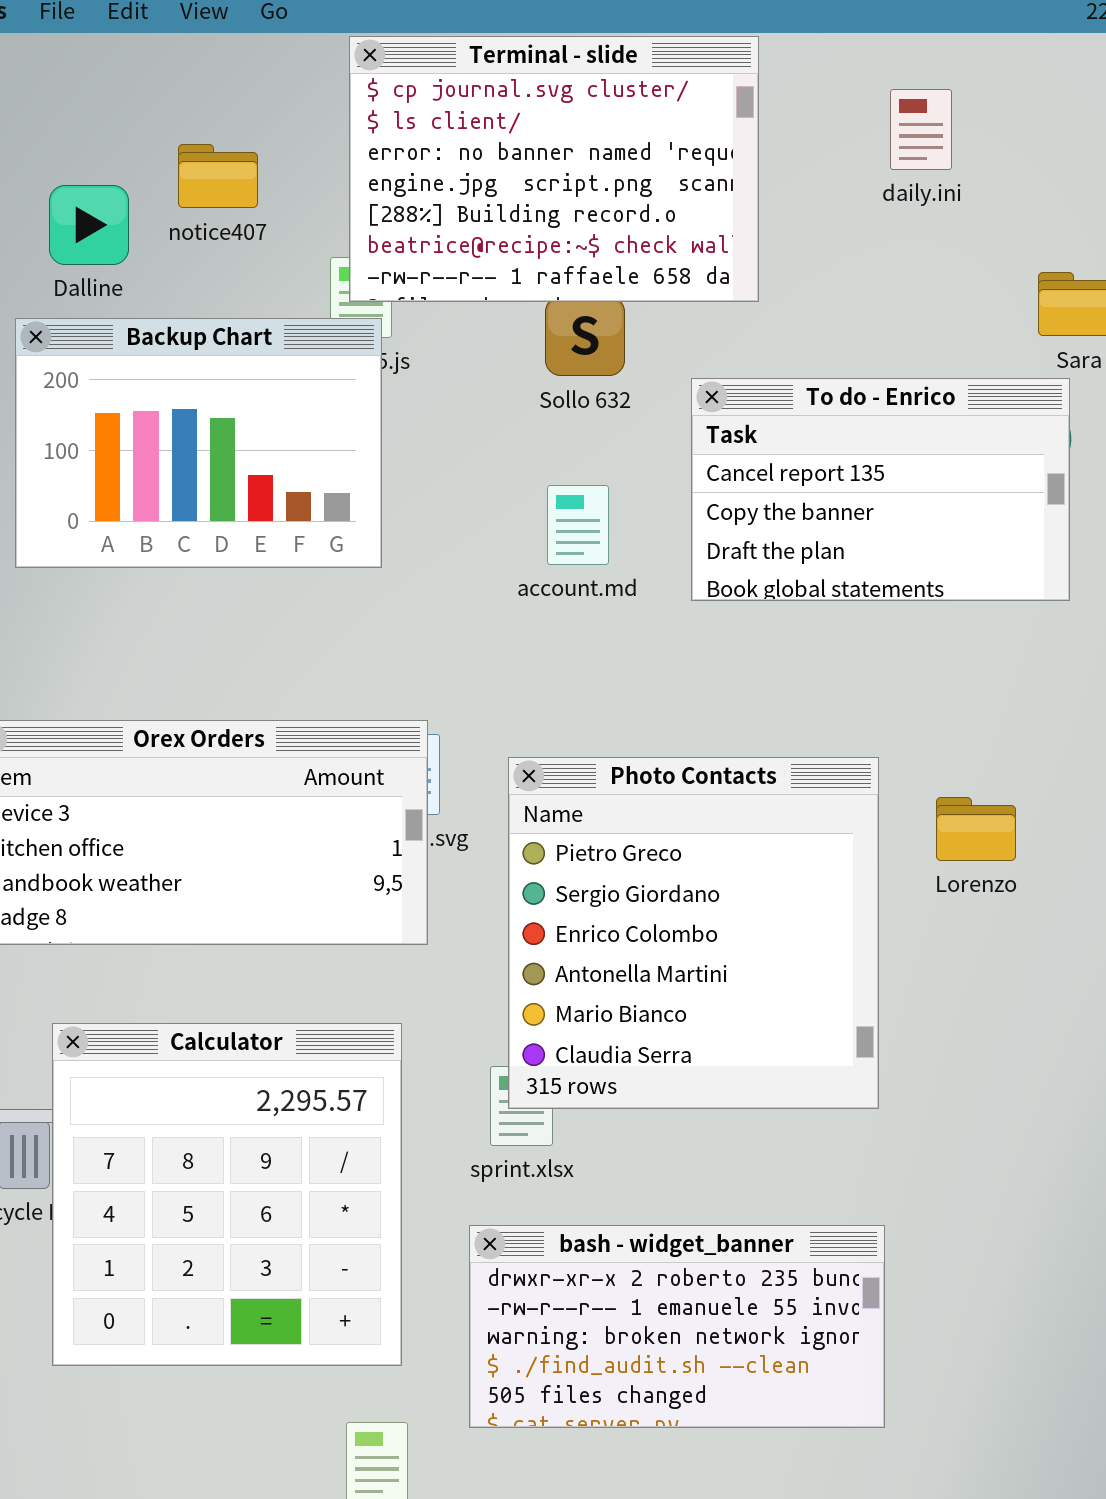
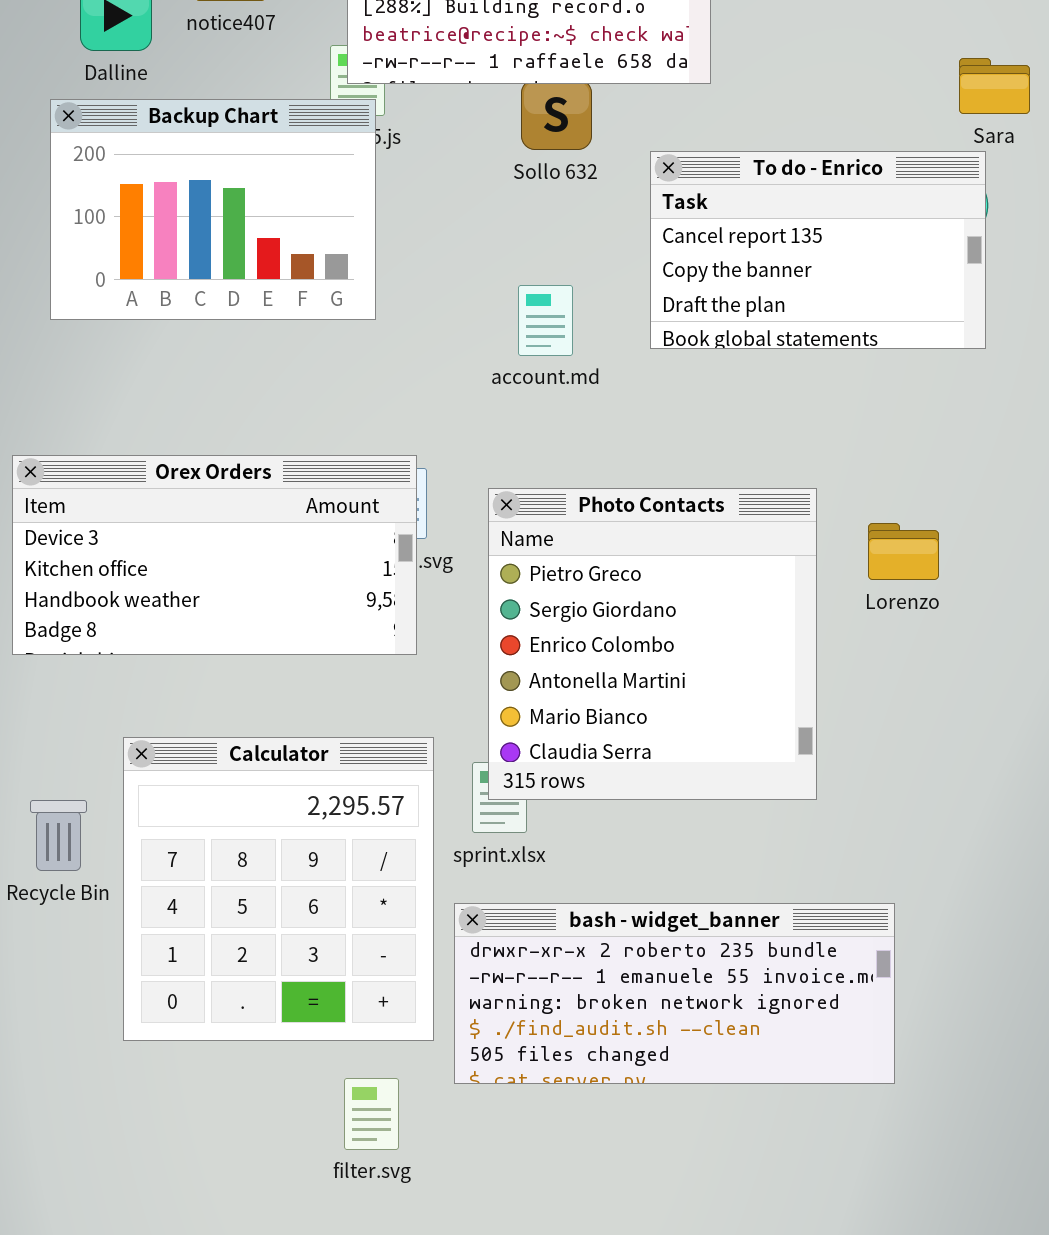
account.md: [547,485,609,565] -> [518,285,573,356], moved
Calculator: [52,1023,402,1366] -> [123,737,434,1041], moved
bash - widget_banner: [469,1225,885,1428] -> [454,903,895,1084], resized

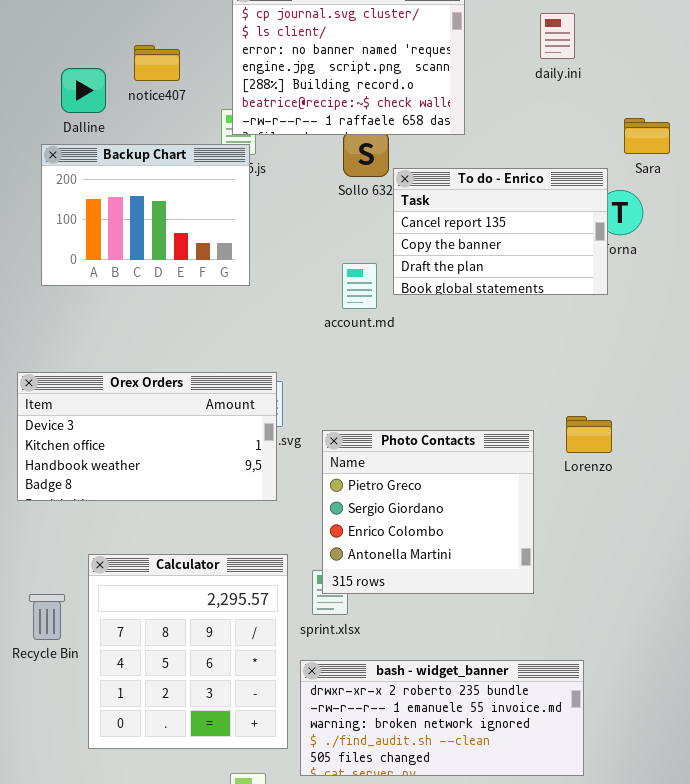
To do - Enrico: [650,151,986,349] -> [393,168,608,295], moved
Photo Contacts: [488,488,817,800] -> [322,430,534,594], resized

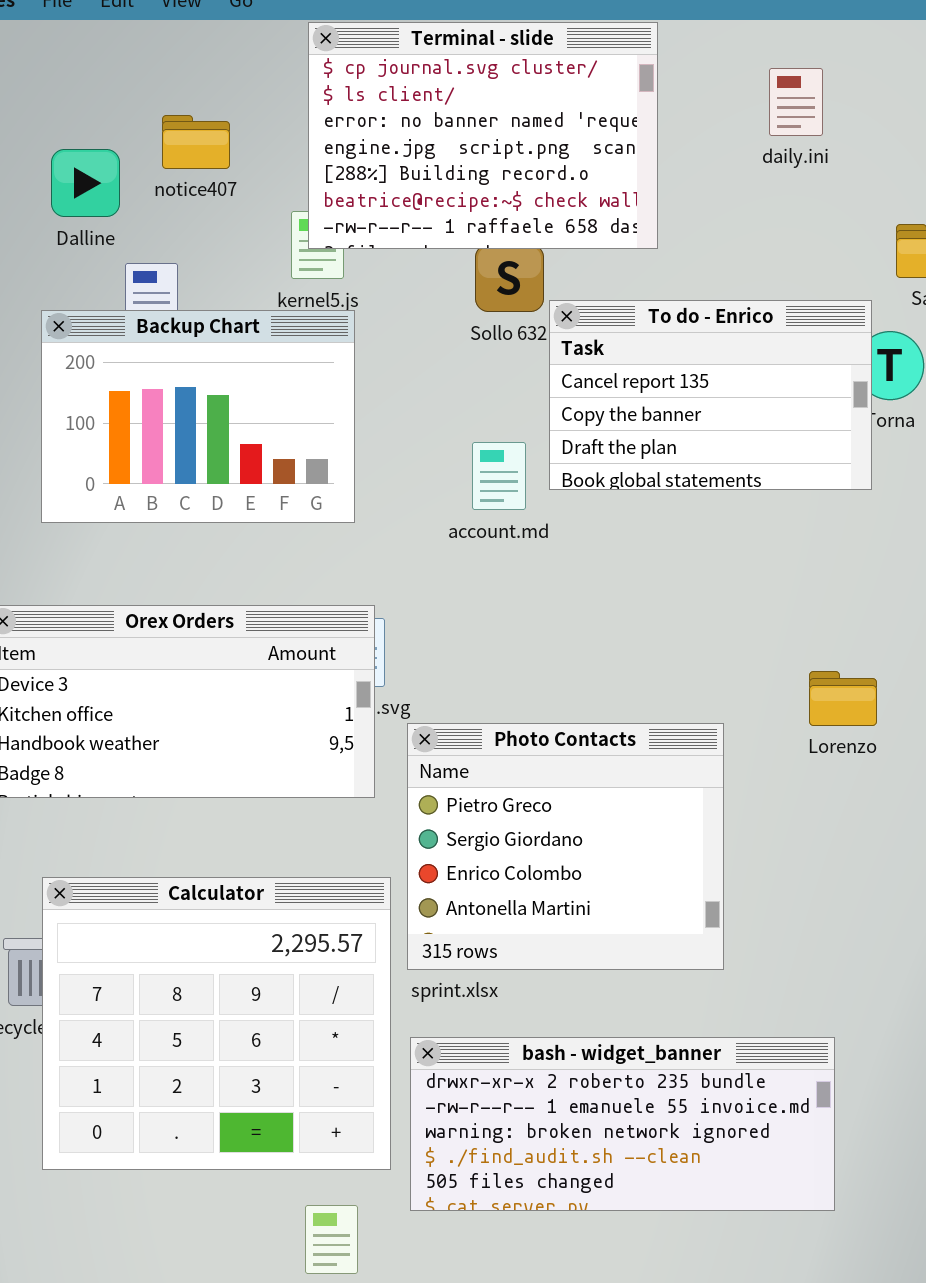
Backup Chart: [41,144,250,286] -> [41,310,355,523], moved
Photo Contacts: [322,430,534,594] -> [407,723,724,970], moved
Calculator: [88,554,288,749] -> [42,877,391,1170], resized

